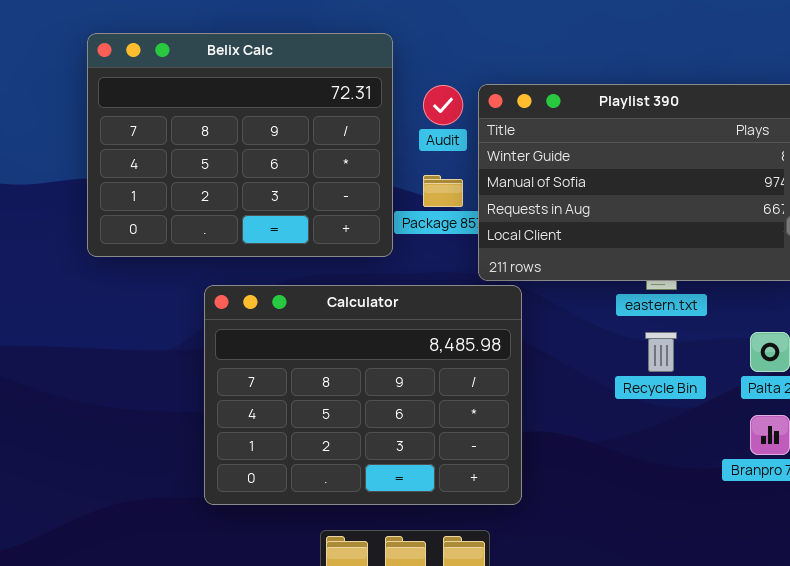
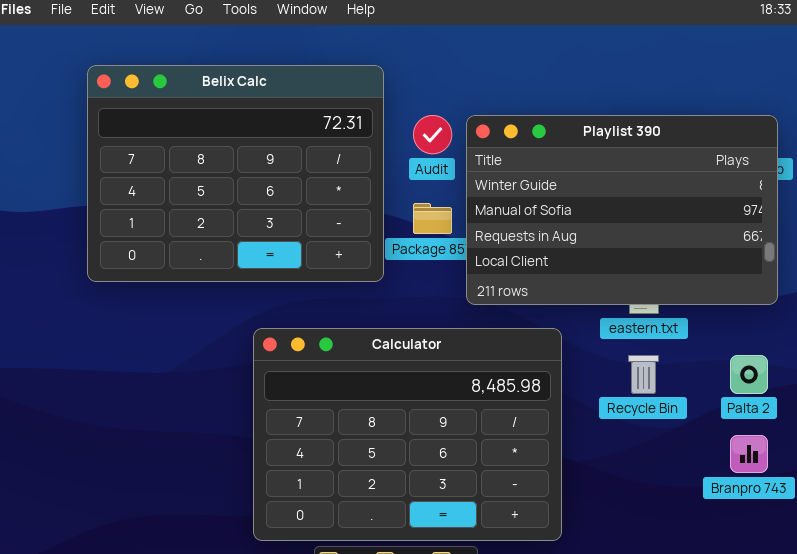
Calculator: [204,285,522,505] -> [253,328,562,541], moved

